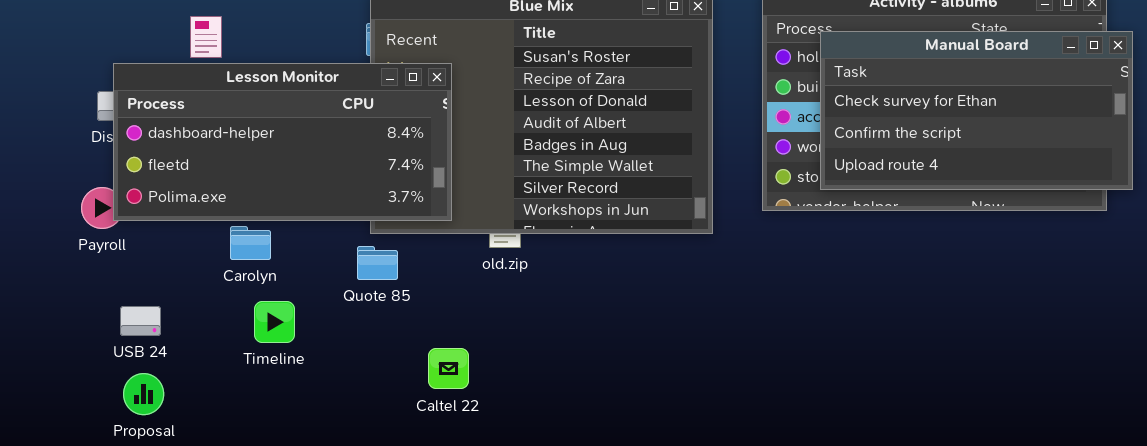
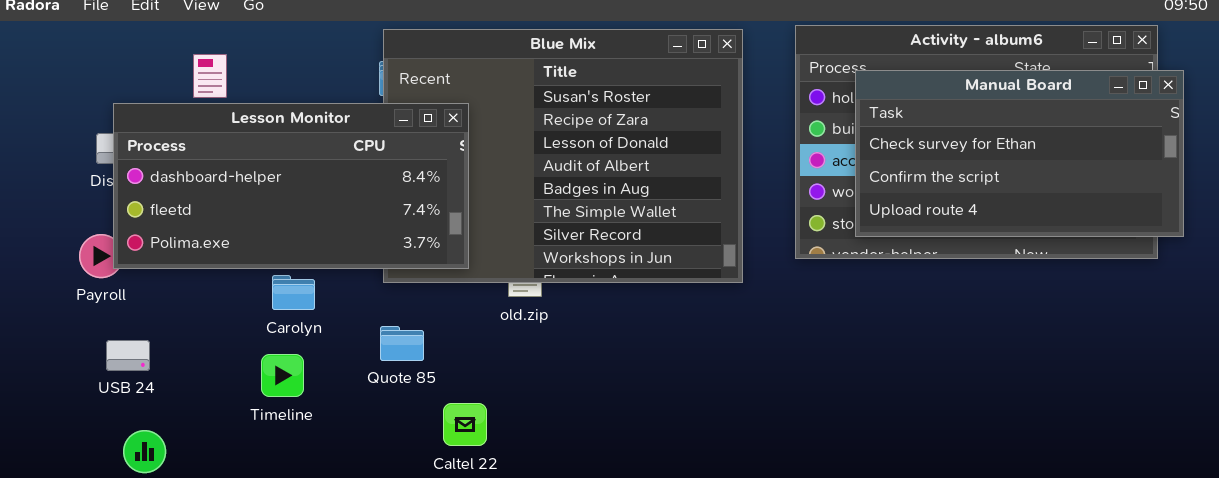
Carolyn: [230,226,271,260] -> [272,275,315,310], moved
Quote 85: [357,246,398,280] -> [380,326,424,361], moved
USB 24: [120,306,161,336] -> [106,340,150,371], moved

